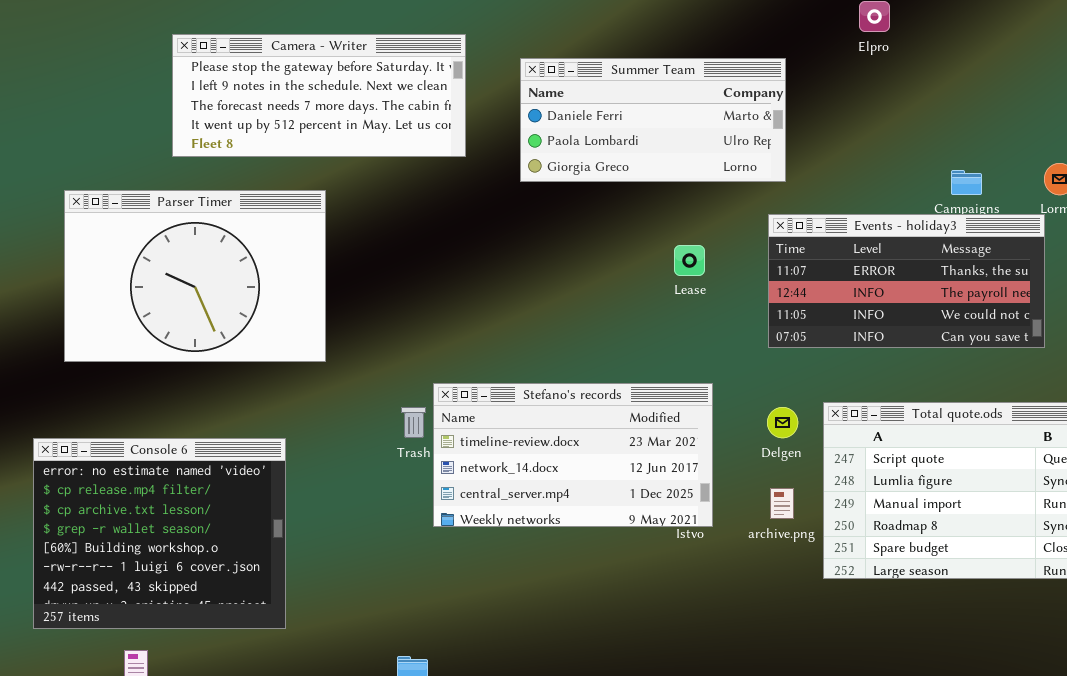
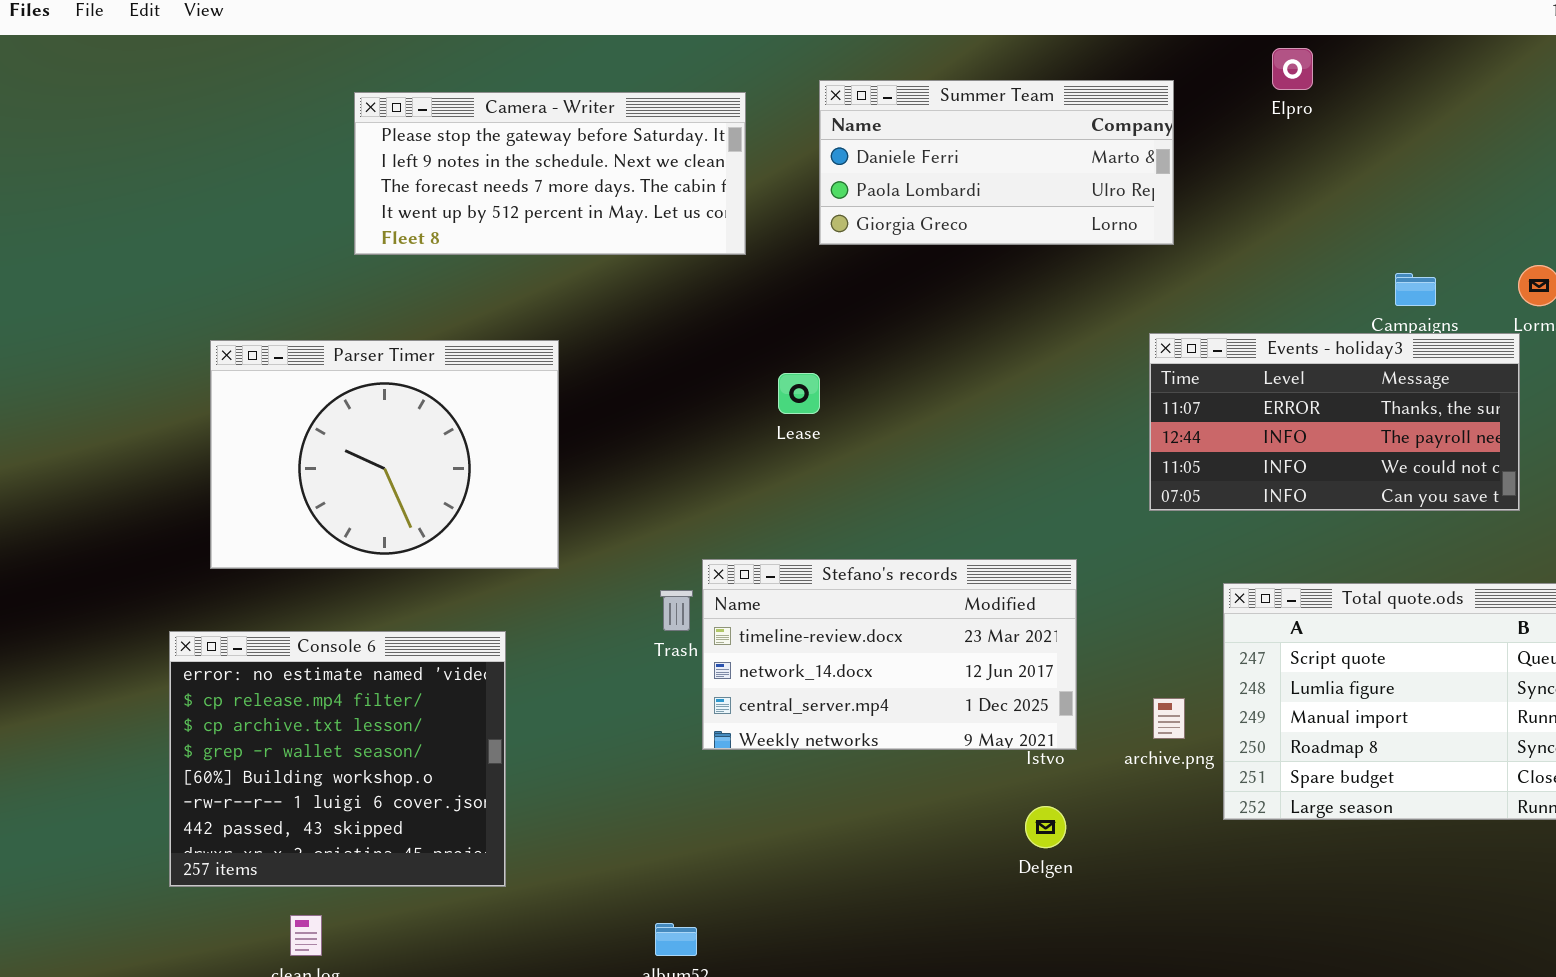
Summer Team: [520,58,786,182] -> [819,80,1174,245], moved
Parser Timer: [64,190,326,362] -> [210,340,559,569], moved
Lease: [674,245,705,276] -> [778,373,820,414], moved
Delgen: [767,407,798,438] -> [1025,806,1066,848], moved

